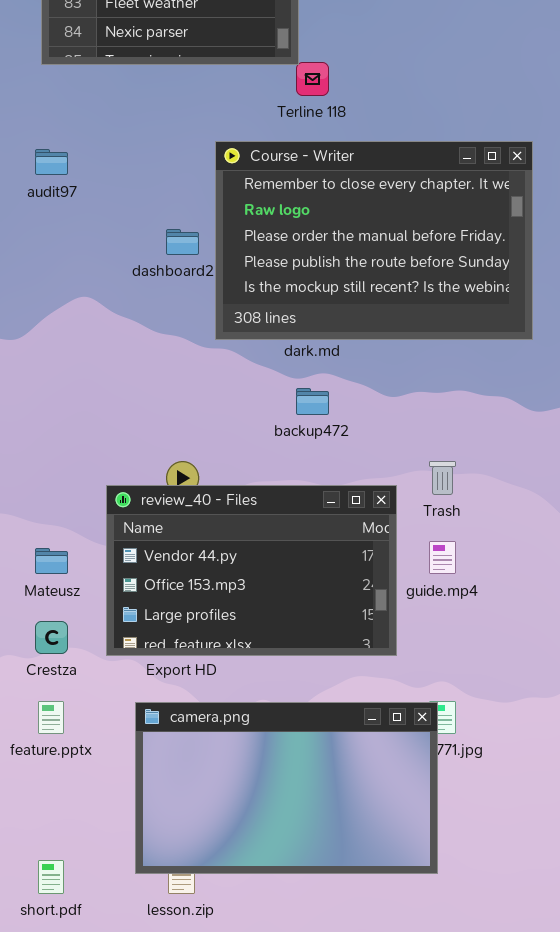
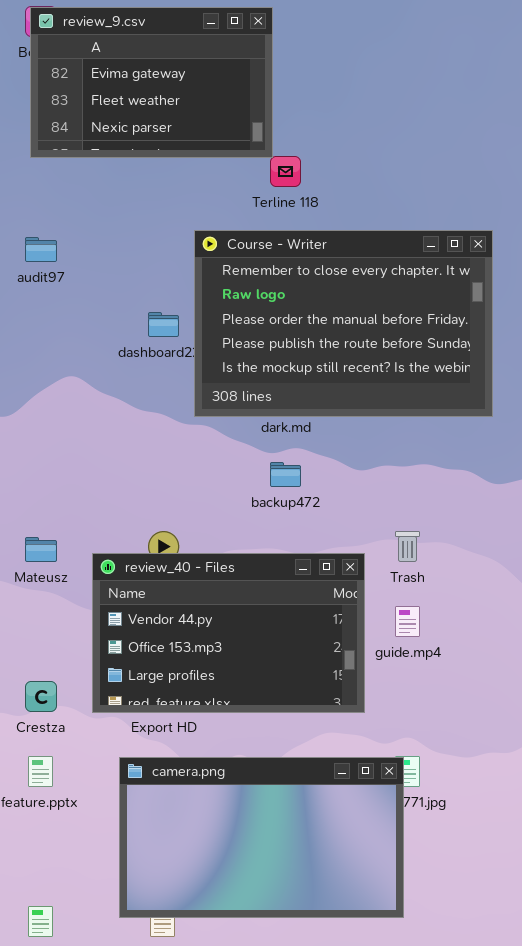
Mateusz: [35,548,68,574] -> [25,537,57,562], moved

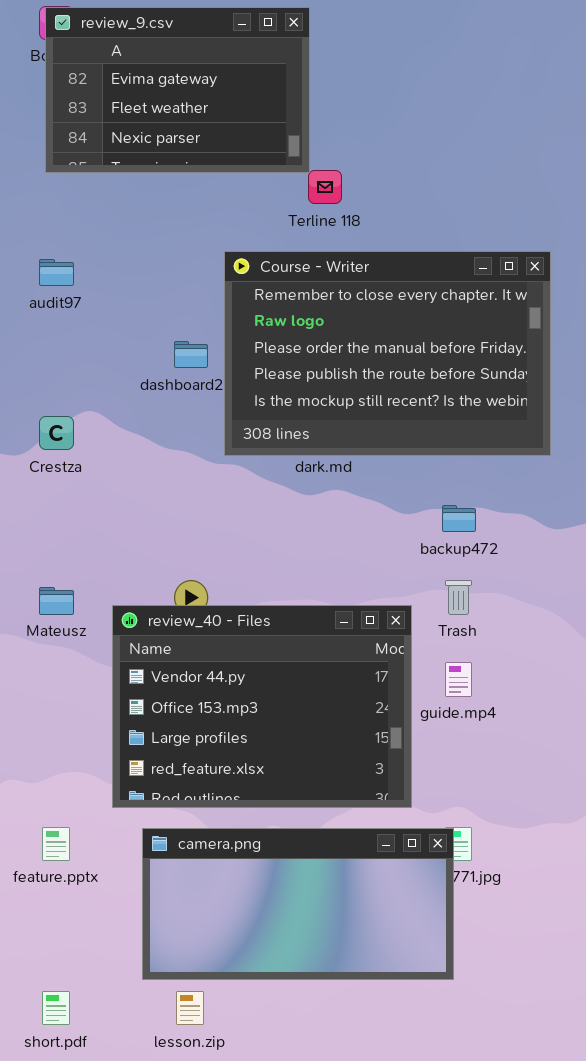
backup472: [270,462,301,487] -> [442,505,476,532], moved
review_40 - Files: [92,553,365,713] -> [112,605,412,808], resized
Crestza: [25,681,57,712] -> [39,416,74,450], moved
camera.png: [119,757,404,918] -> [142,828,454,980], resized

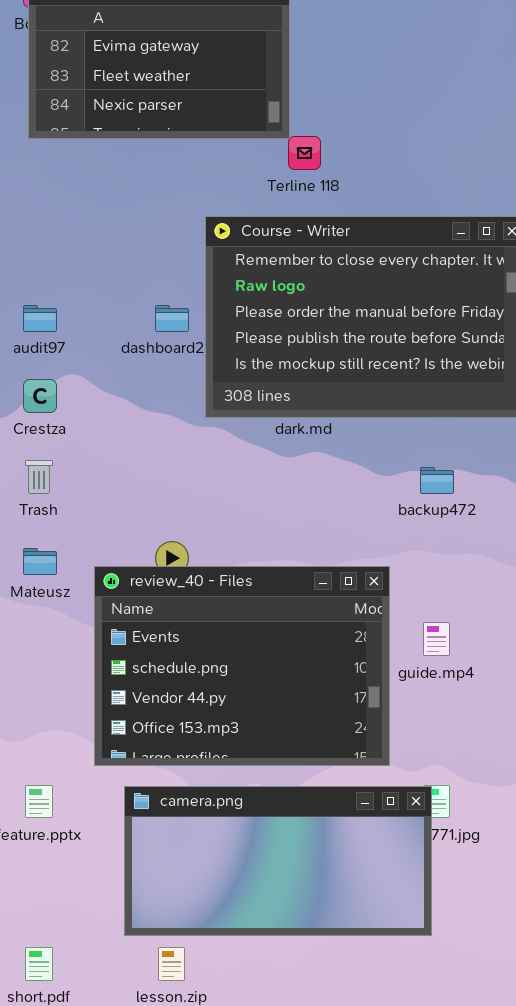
audit97: [39,259,74,286] -> [23,305,57,332], moved
Trash: [445,580,472,615] -> [25,460,53,494], moved
review_40 - Files: [112,605,412,808] -> [94,566,390,766], scrolled up 2 rows

